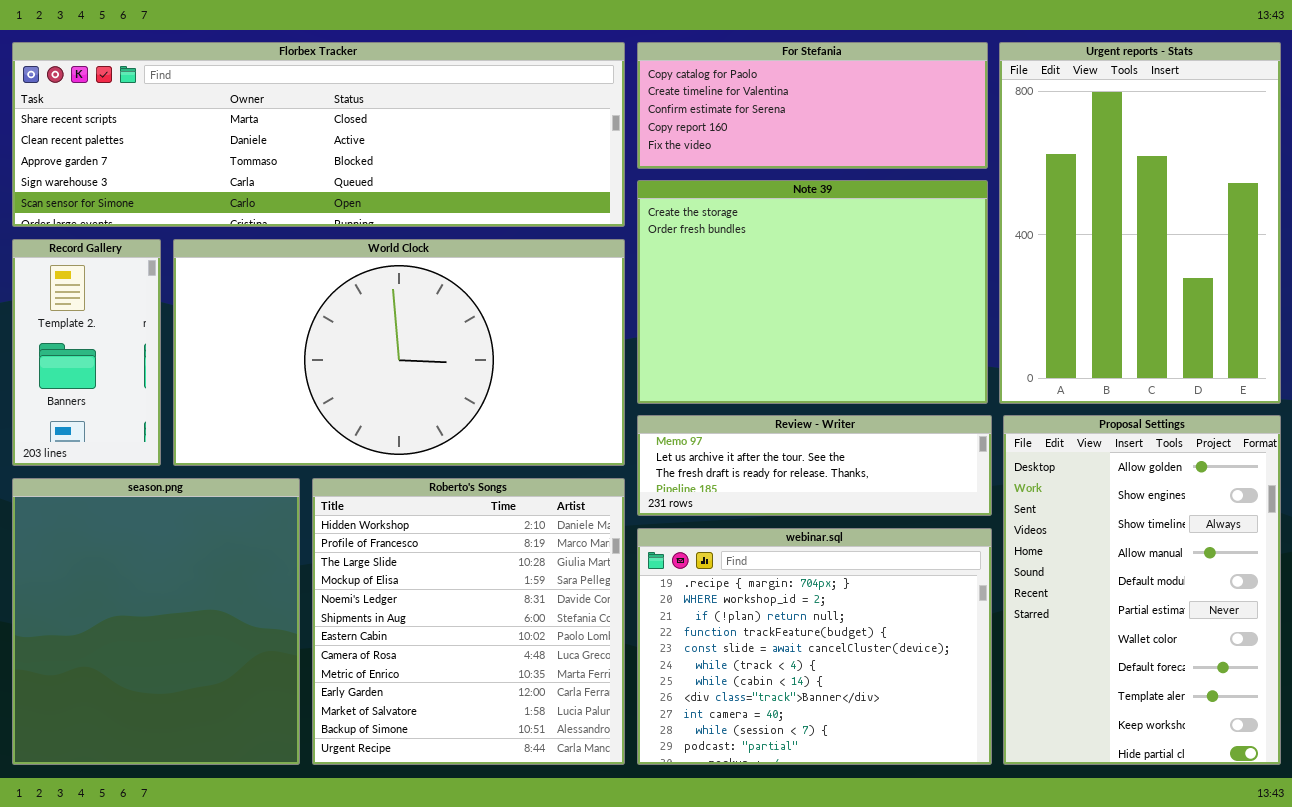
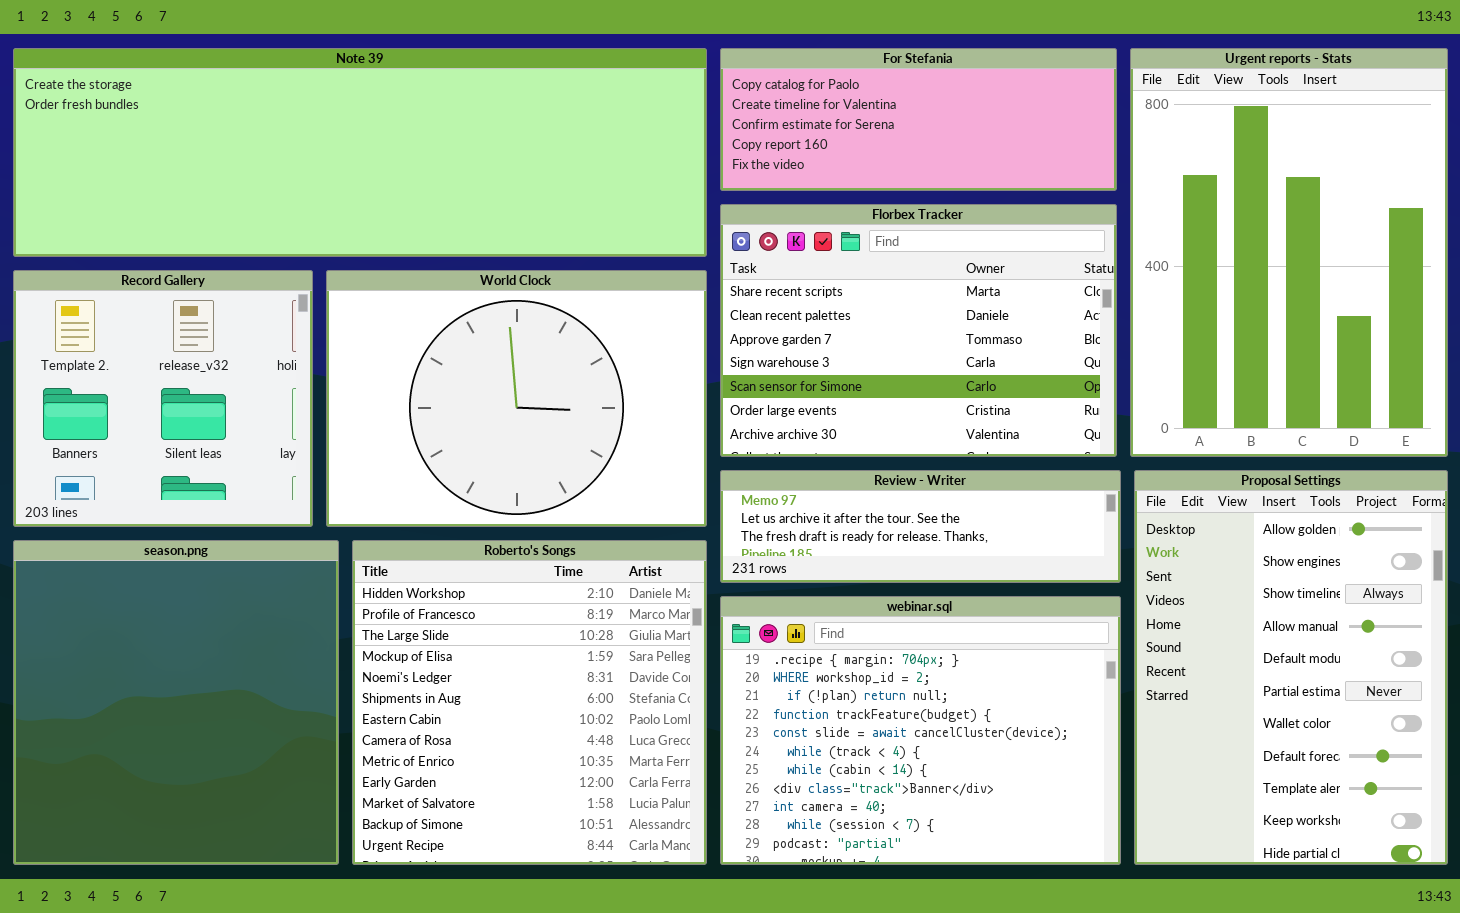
Florbex Tracker: [12,42,625,227] -> [720,204,1117,457], moved, resized
Note 39: [637,180,988,404] -> [13,48,707,257], moved, resized
Record Gallery: [12,239,161,466] -> [13,270,313,527], resized
World Clock: [173,239,625,466] -> [326,270,707,527], resized

